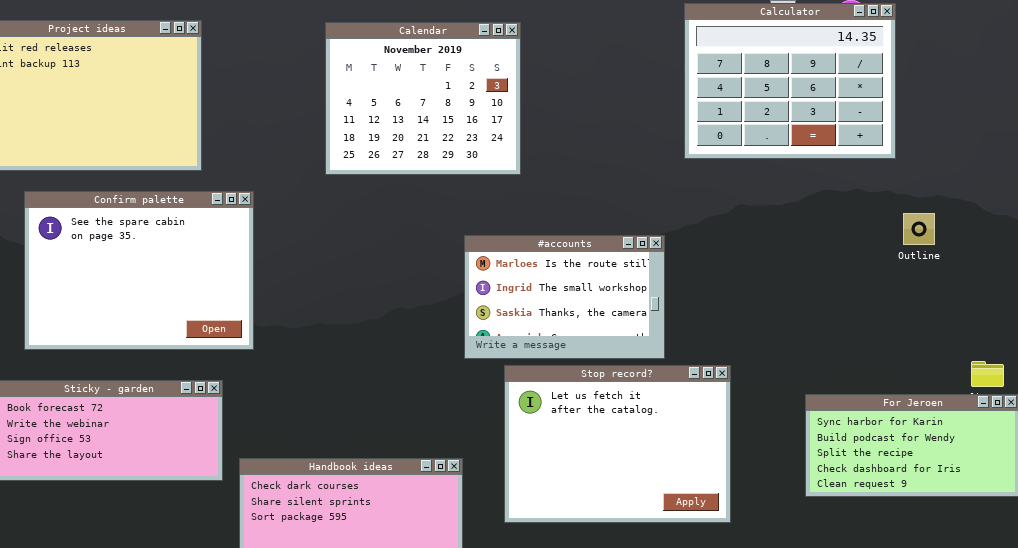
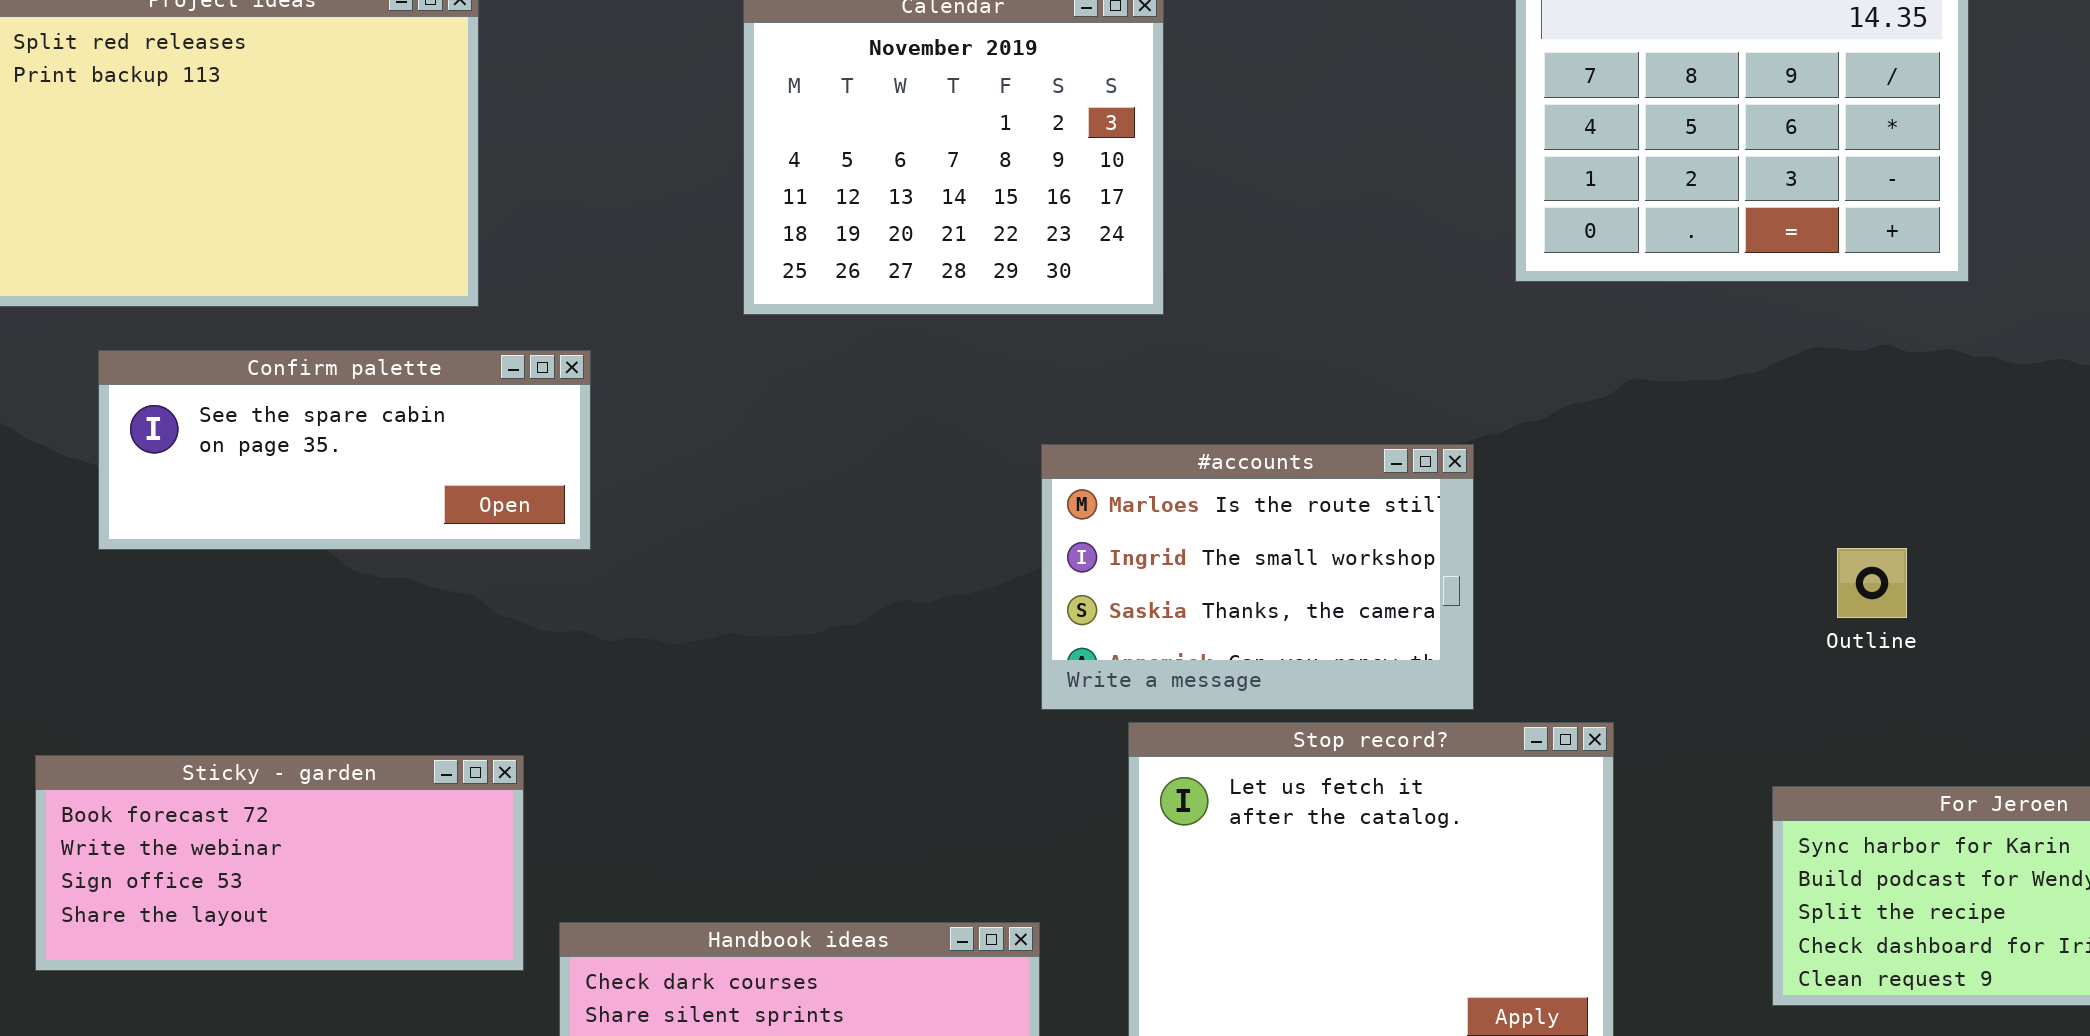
Confirm palette: [24,191,254,350] -> [98,350,591,550], resized
Outline: [903,213,935,245] -> [1837,548,1907,618], moved

